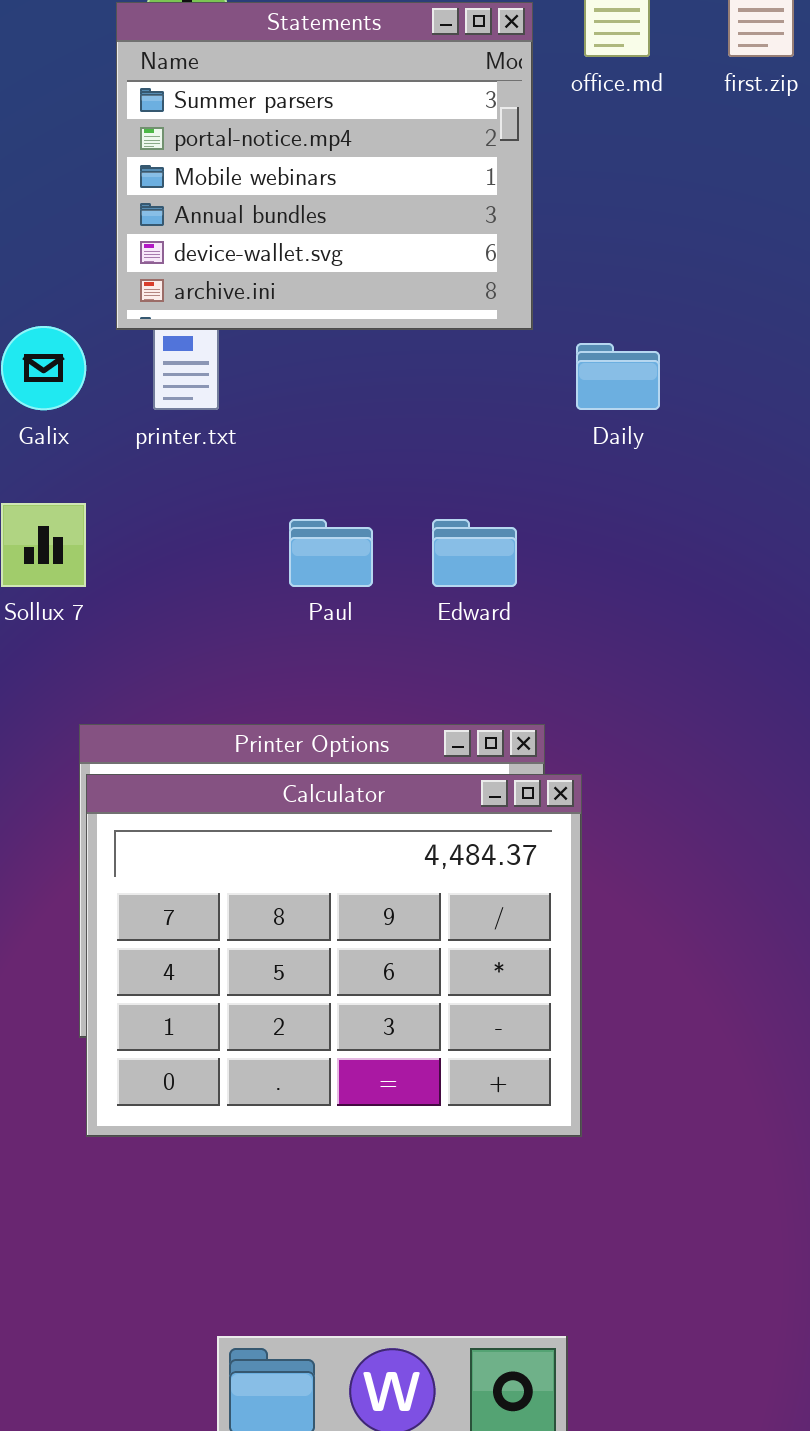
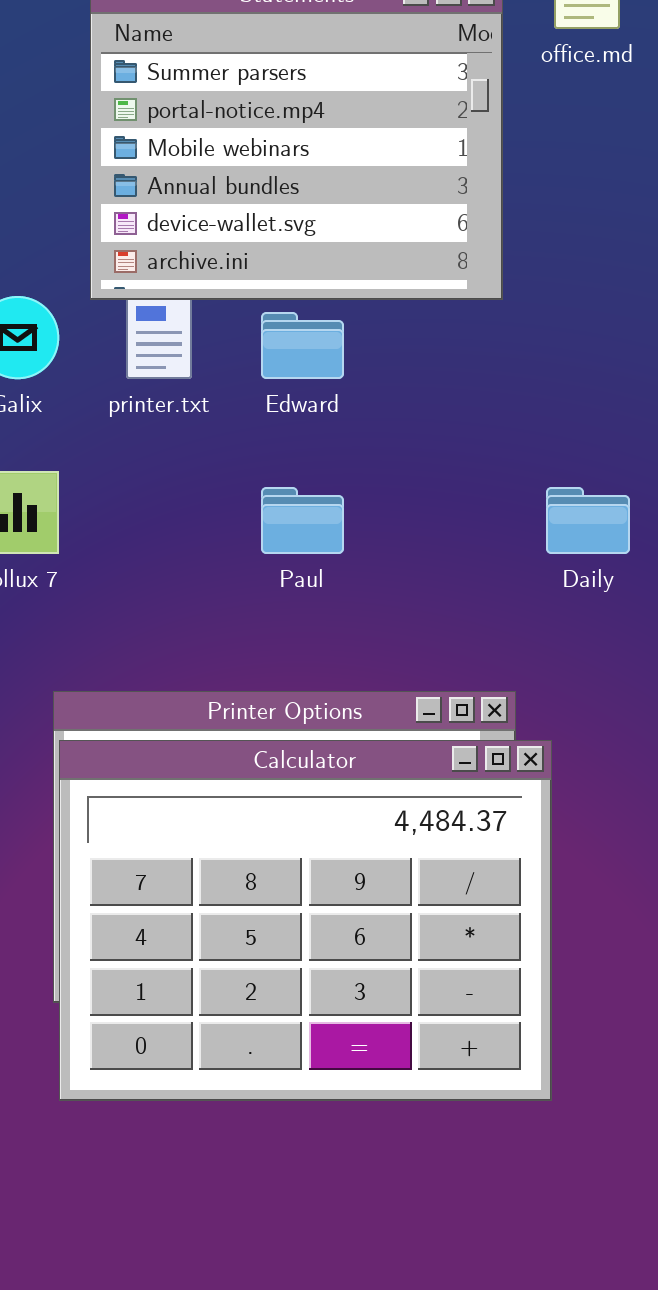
Daily: [576,343,660,410] -> [546,487,630,554], moved
Edward: [432,519,517,587] -> [261,312,344,379], moved

